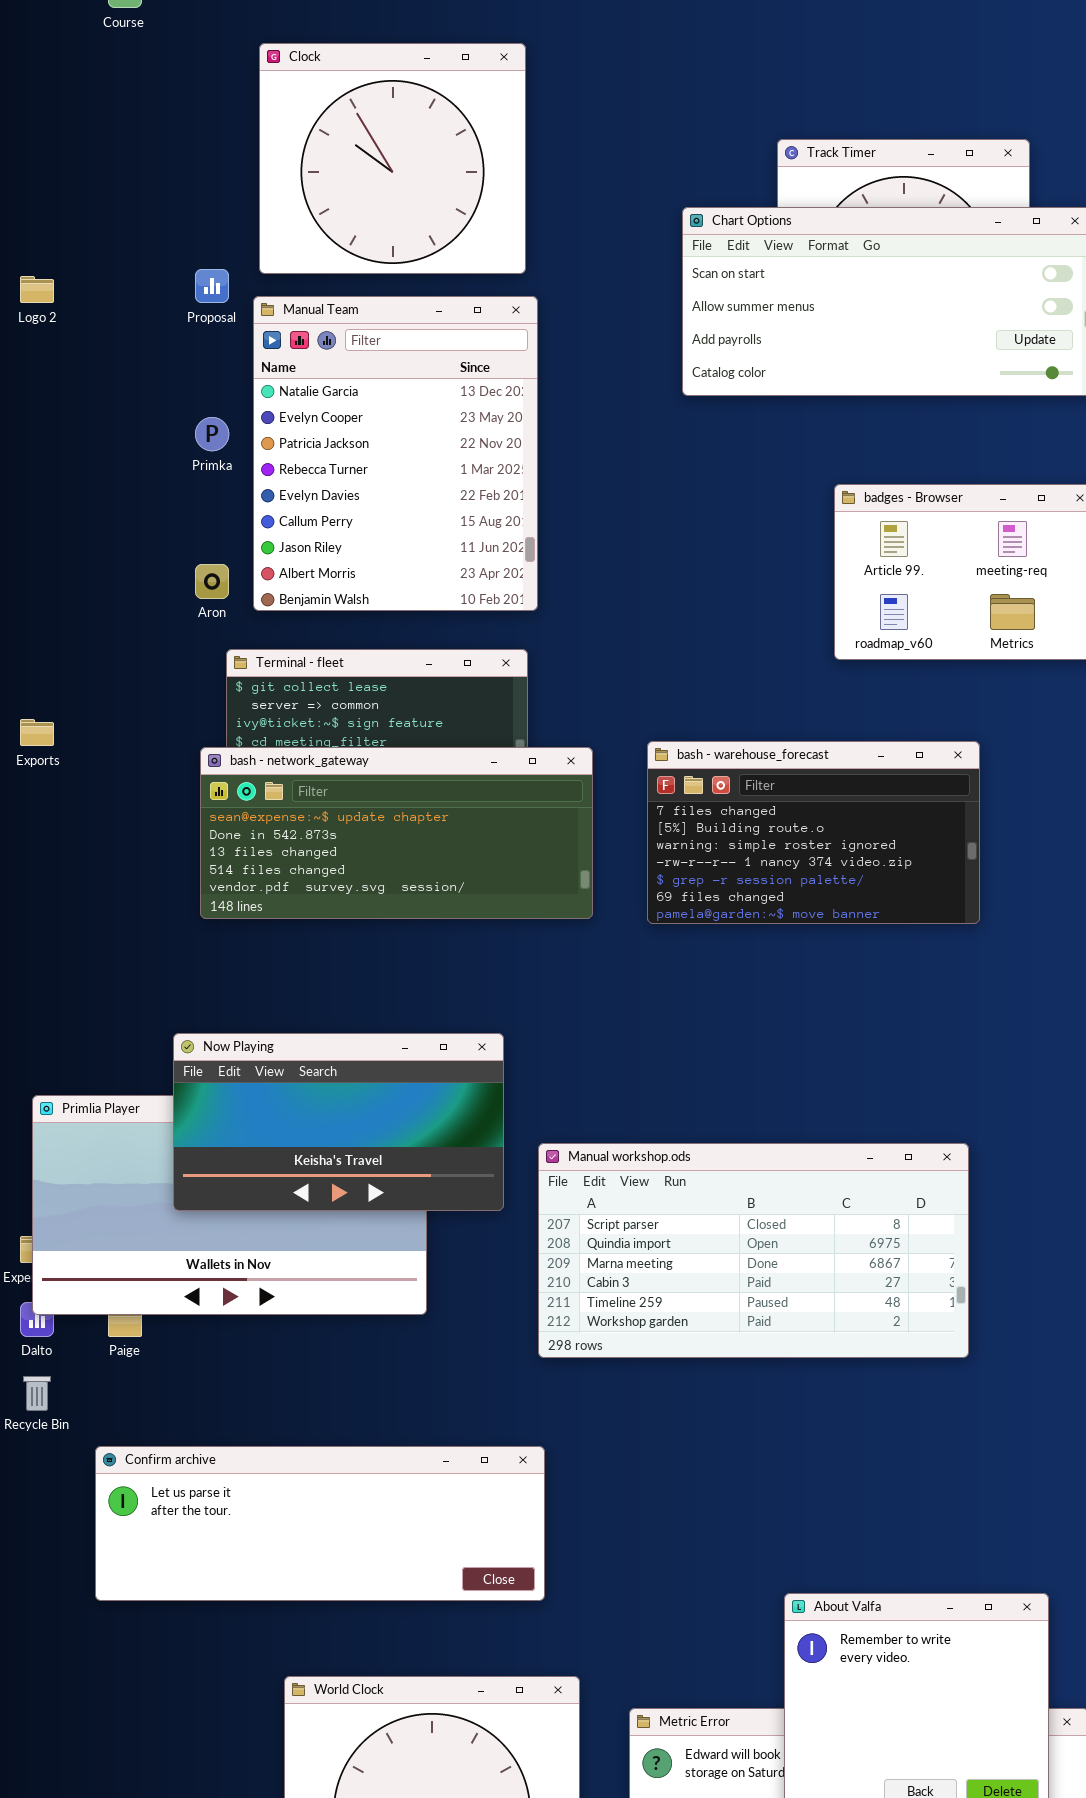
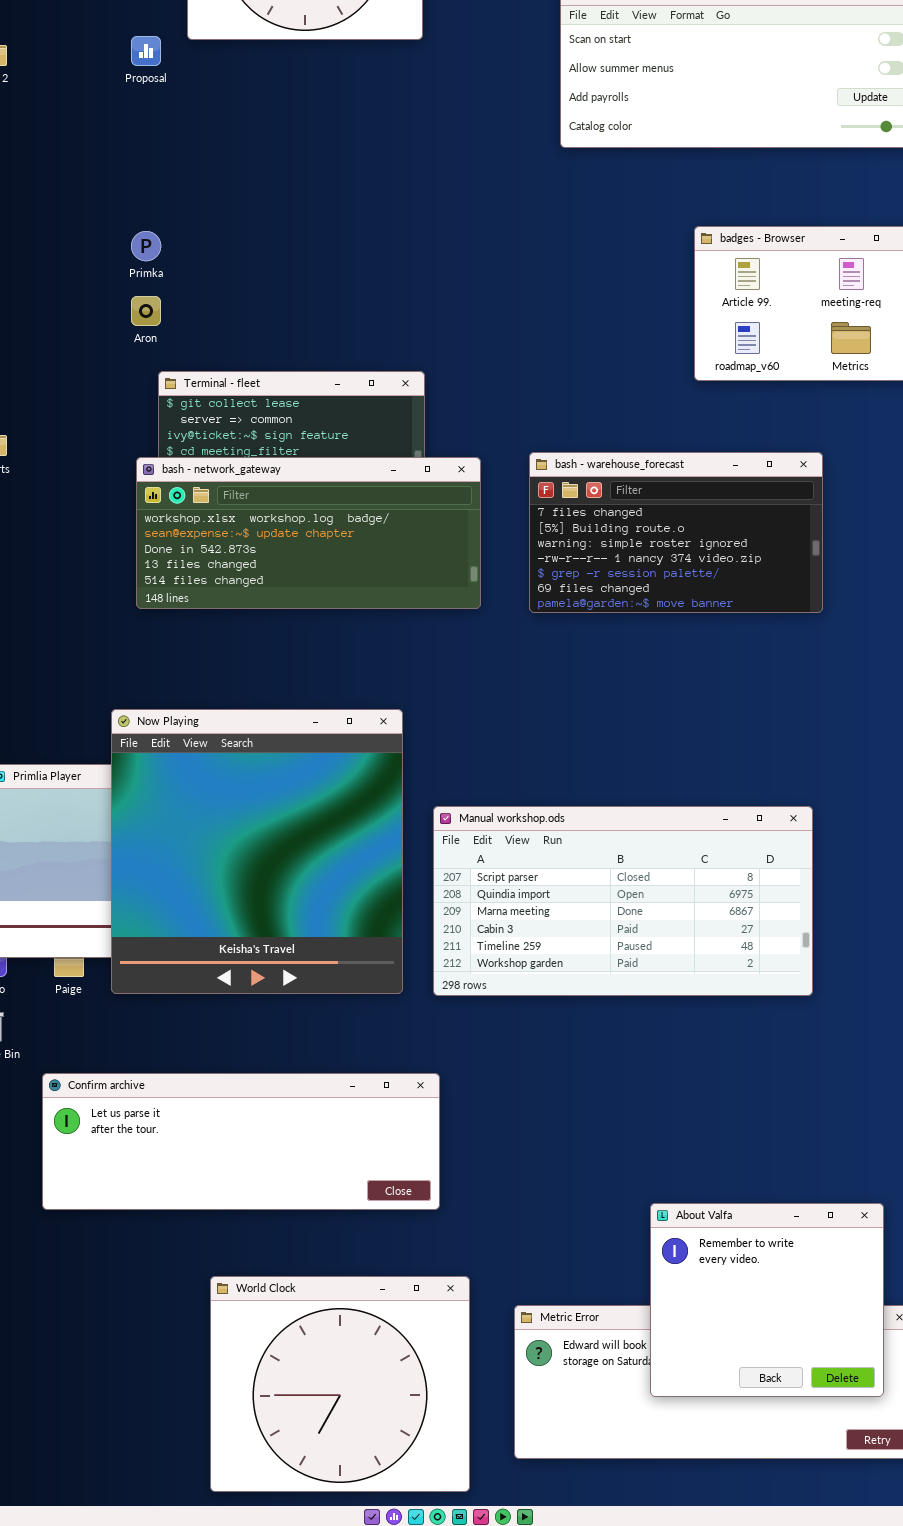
Manual Team: [253,296,538,611] -> none, closed
Primka: [195,417,229,451] -> [131,231,161,261], moved
bash - network_gateway: [200,747,593,919] -> [136,457,481,609], scrolled up 1 row
Now Playing: [173,1033,504,1211] -> [111,709,403,994], resized

